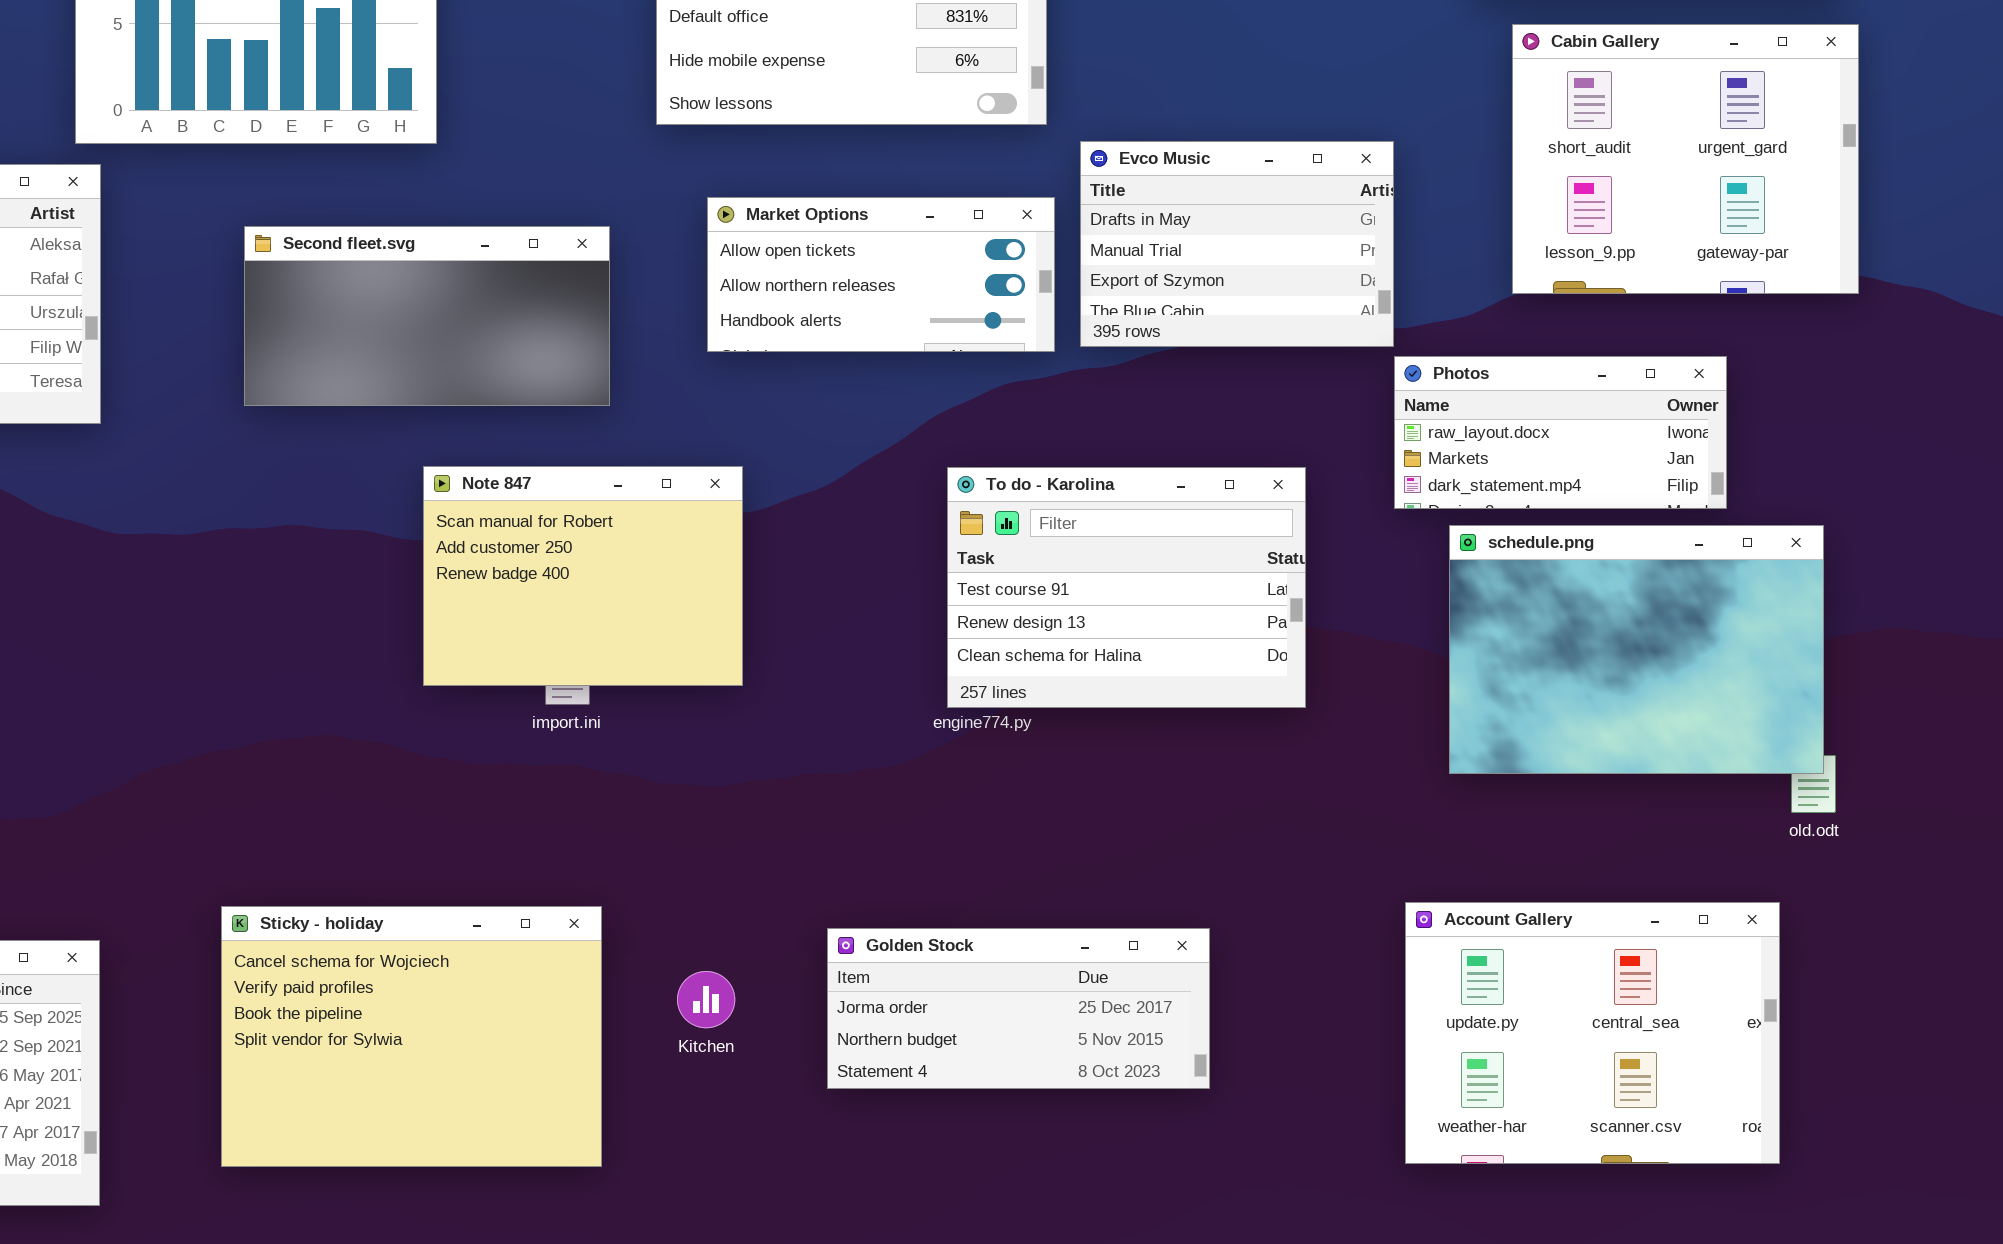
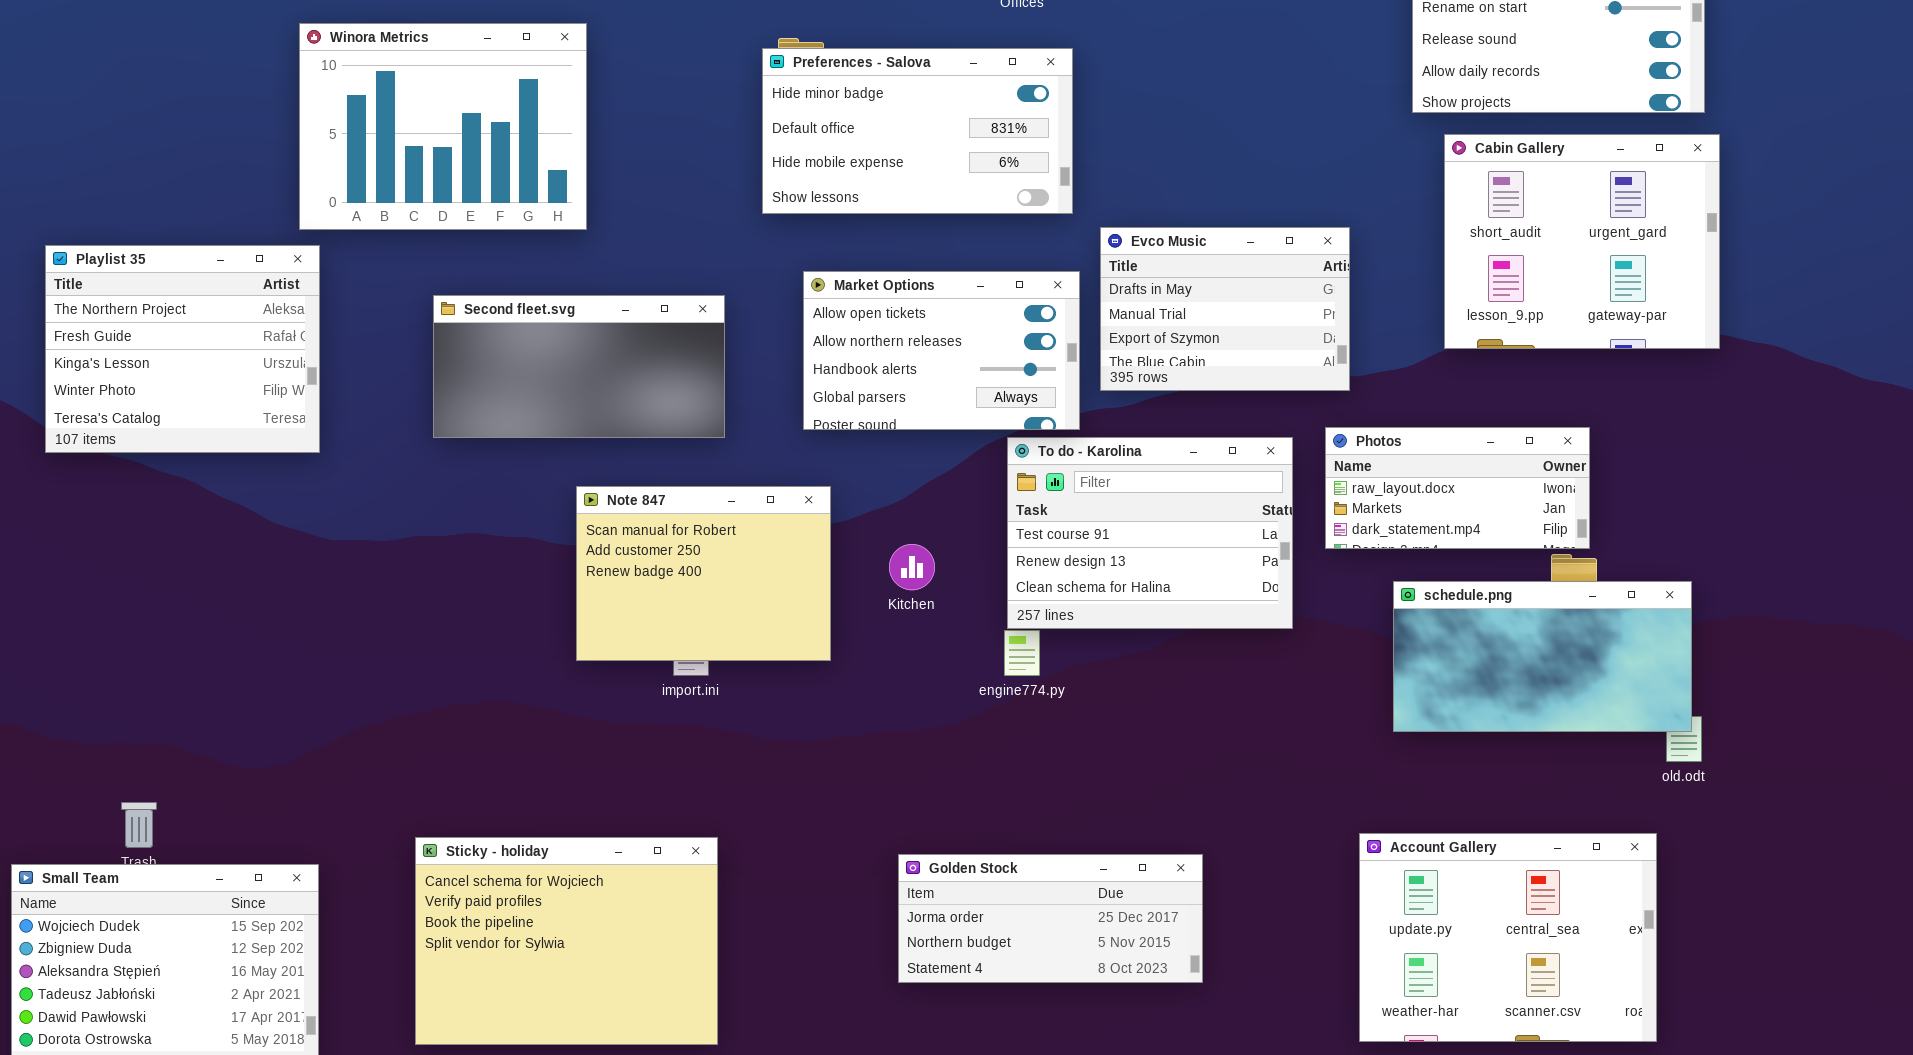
Market Options: [707,197,1055,352] -> [803,271,1080,430], resized
Photos: [1394,356,1727,509] -> [1325,427,1590,549], moved
To do - Karolina: [947,467,1306,708] -> [1007,437,1293,629], moved
schedule.png: [1449,525,1824,774] -> [1393,581,1692,732], resized
Kitchen: [677,971,735,1028] -> [889,544,935,590], moved

